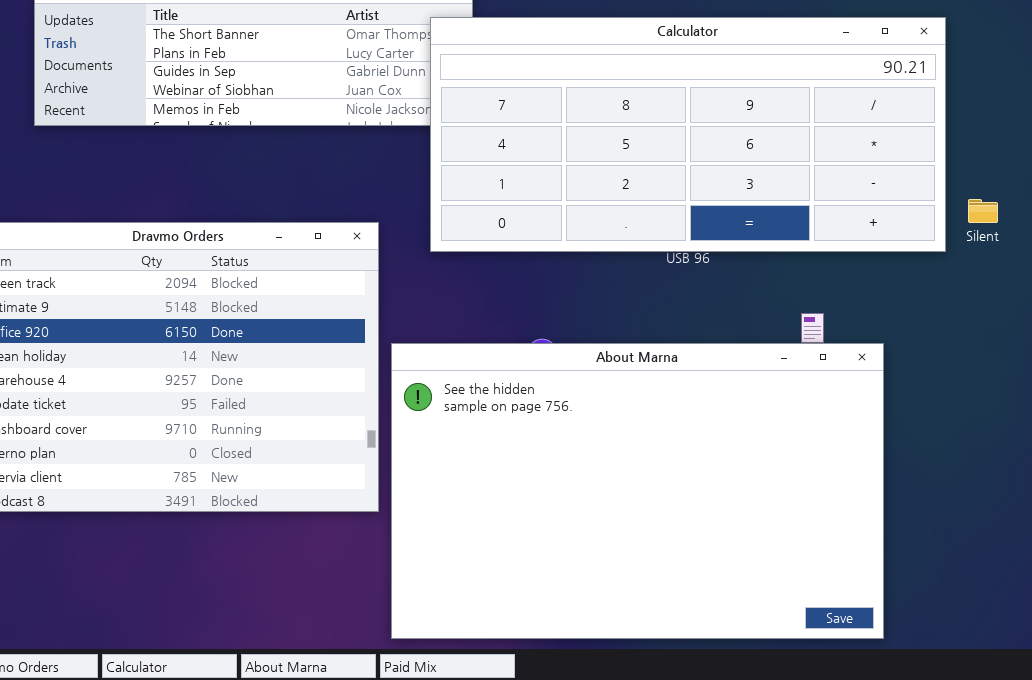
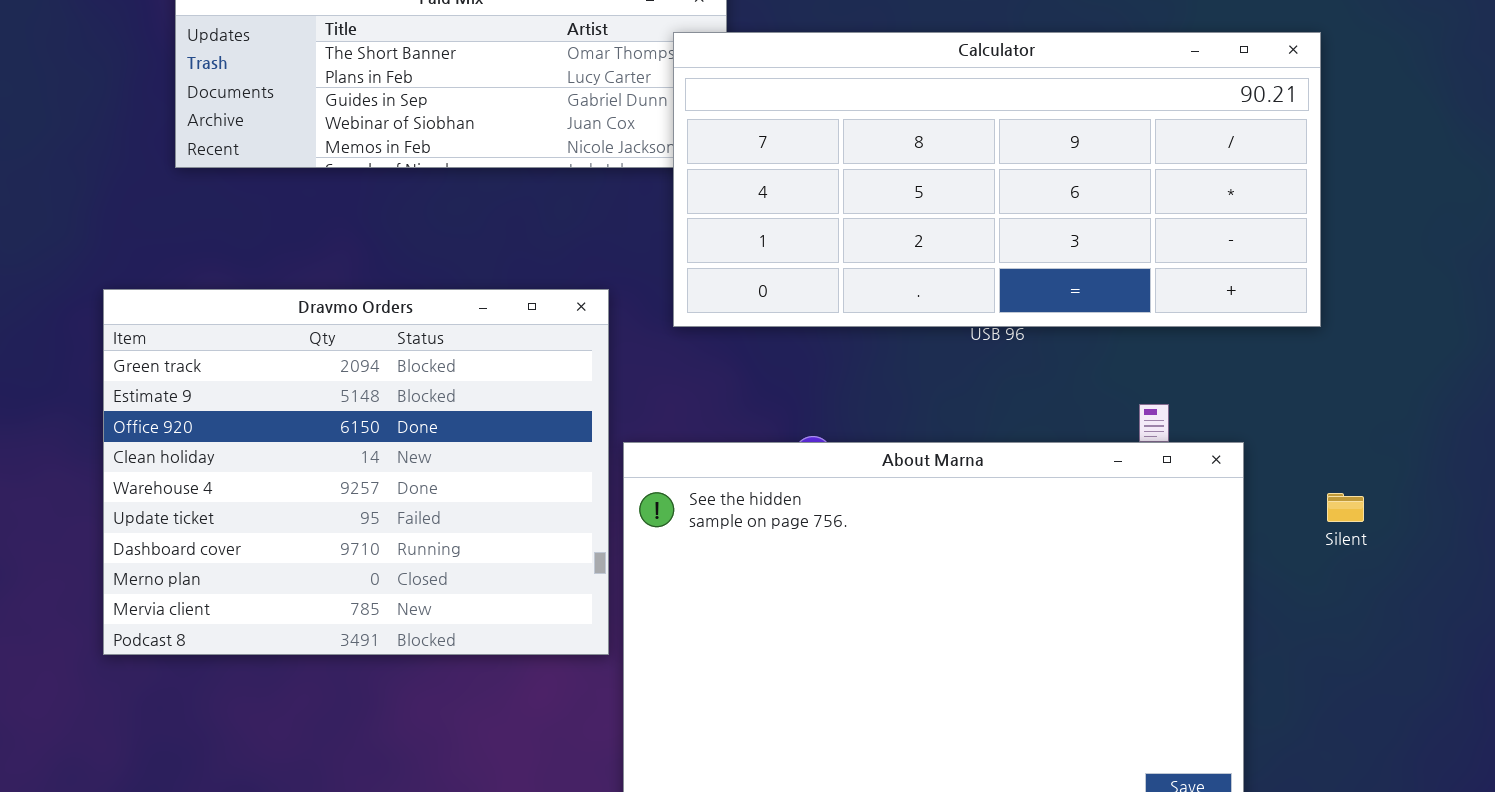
Silent: [968,199,998,223] -> [1327,493,1364,522], moved

